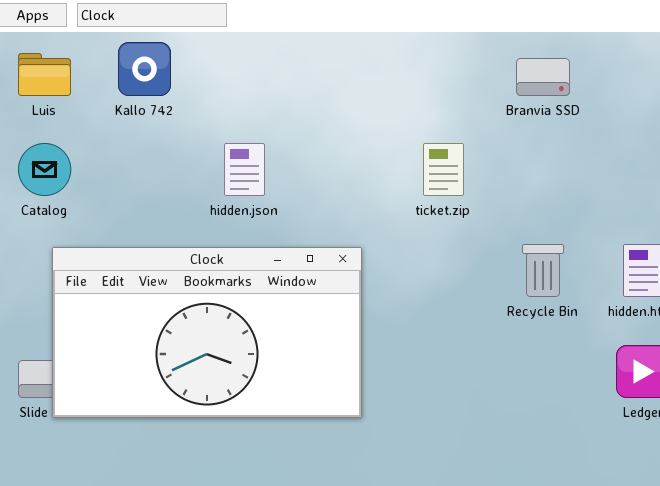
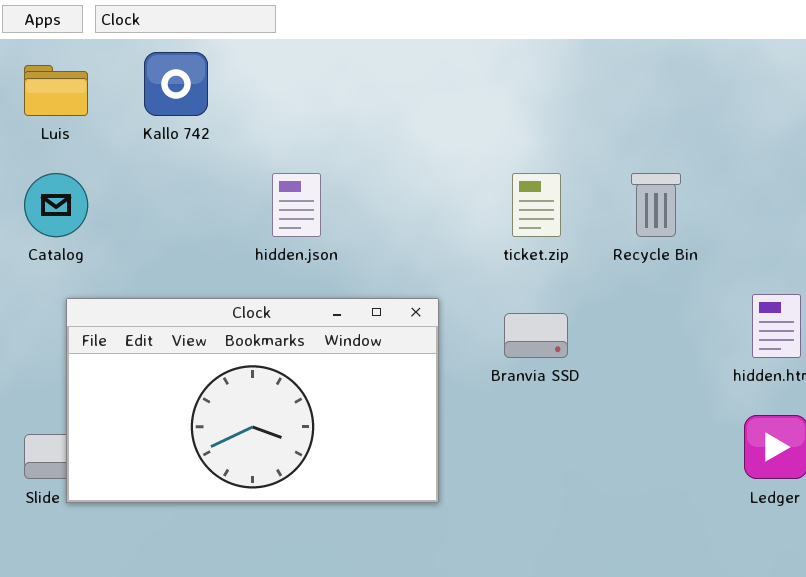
Branvia SSD: [516,58,570,96] -> [504,313,568,358], moved
Recycle Bin: [522,244,564,297] -> [631,173,681,237], moved

